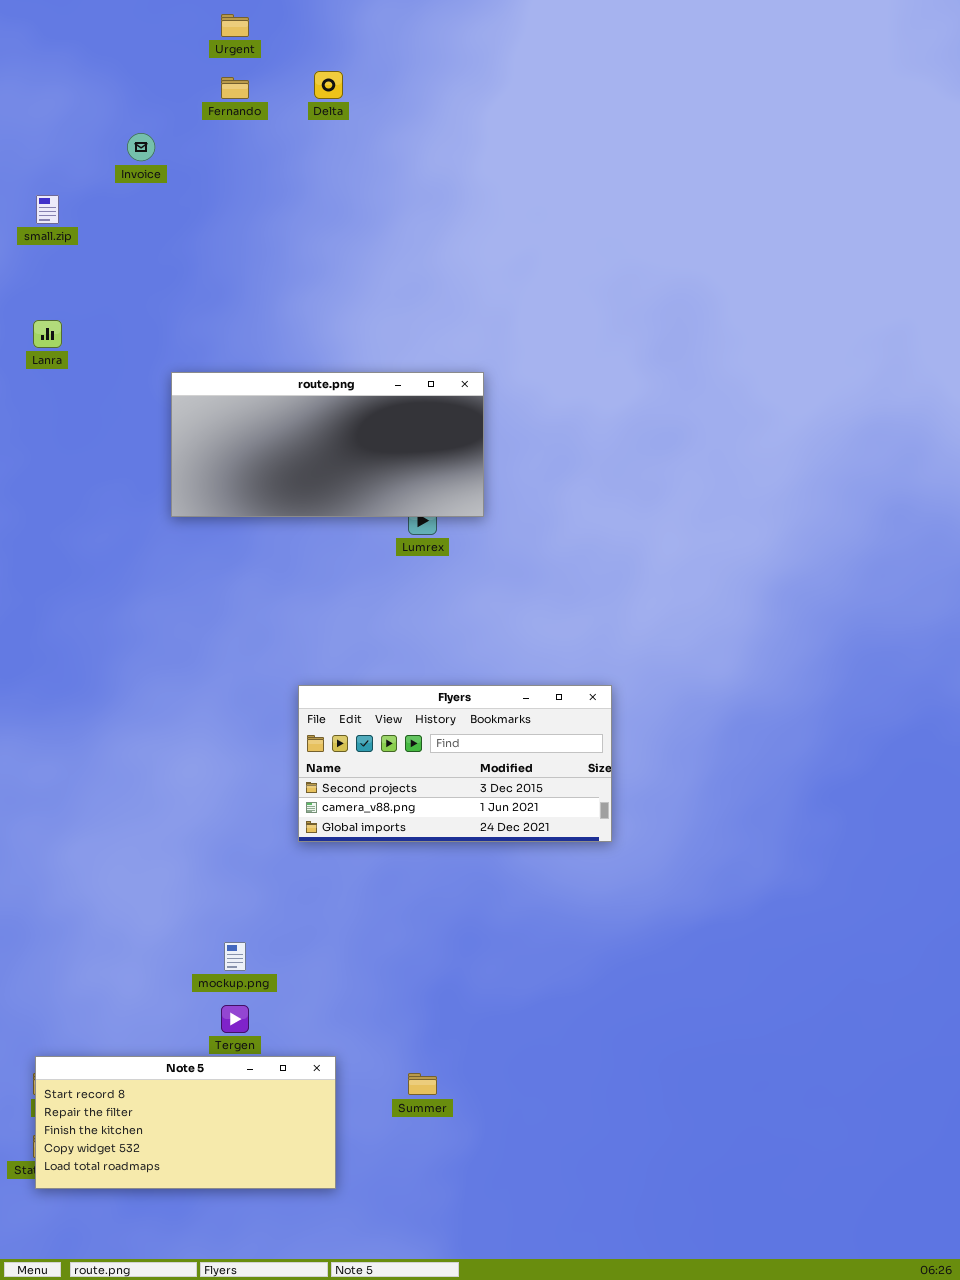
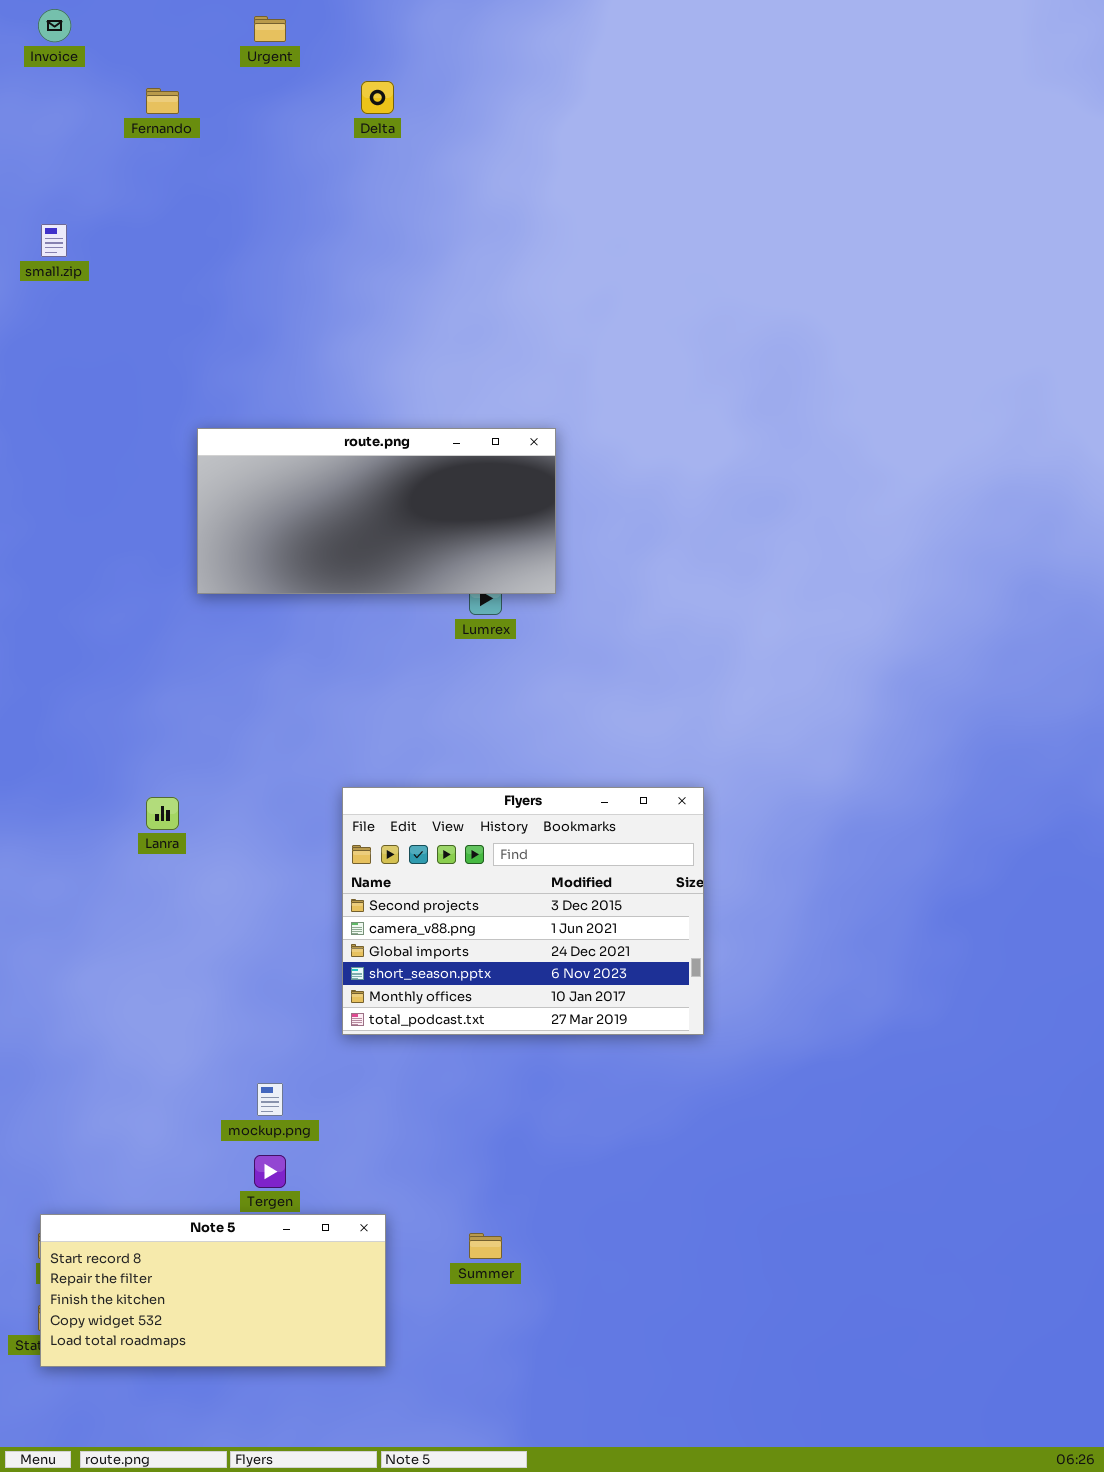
Fernando: [221,77,249,99] -> [146,88,179,114], moved
Invoice: [127,133,155,161] -> [38,9,71,42], moved
Lanra: [33,320,62,348] -> [146,797,179,830], moved
Flyers: [298,685,612,842] -> [342,787,704,1035], resized

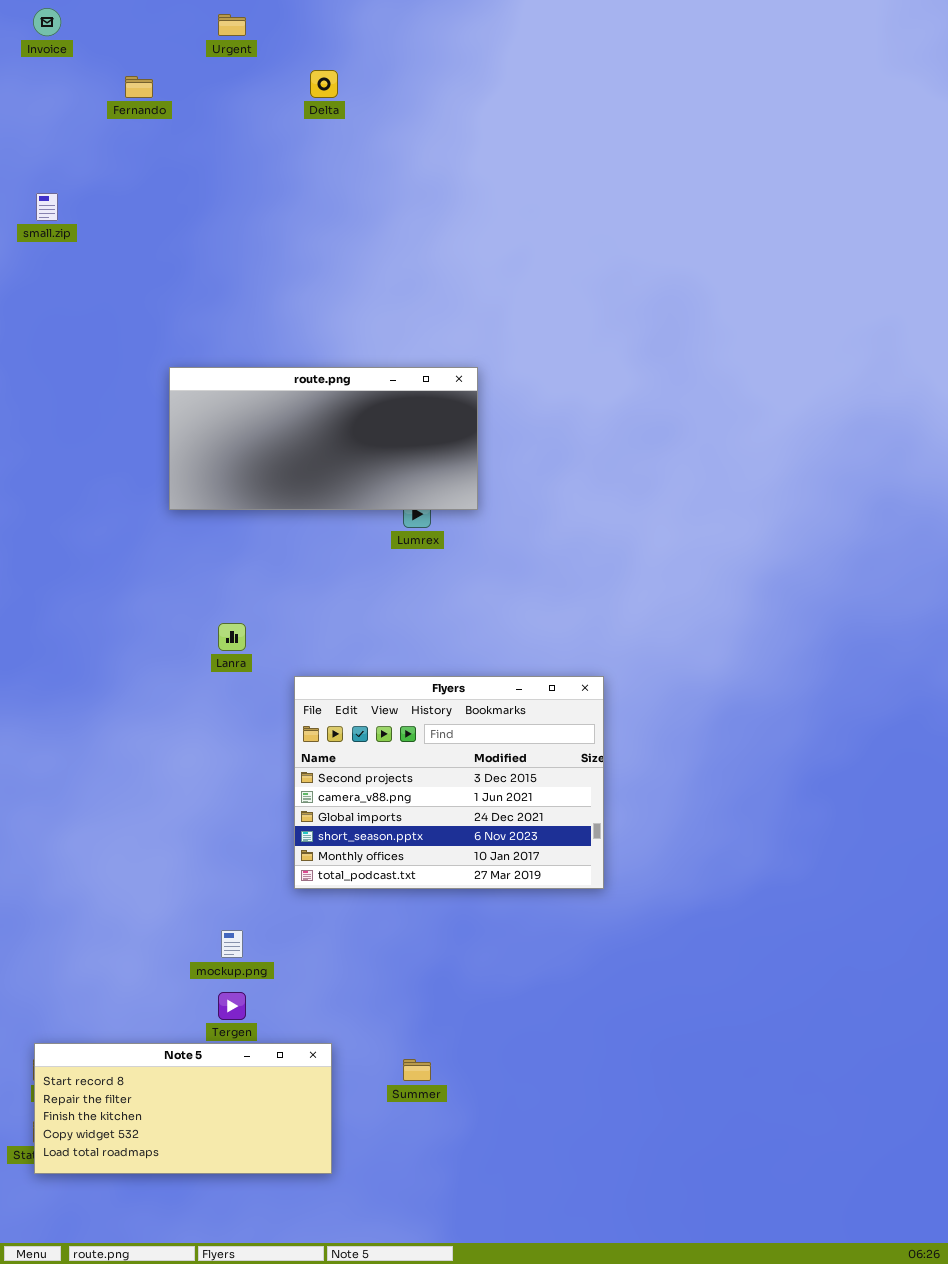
Lanra: [146,797,179,830] -> [218,623,246,651], moved

